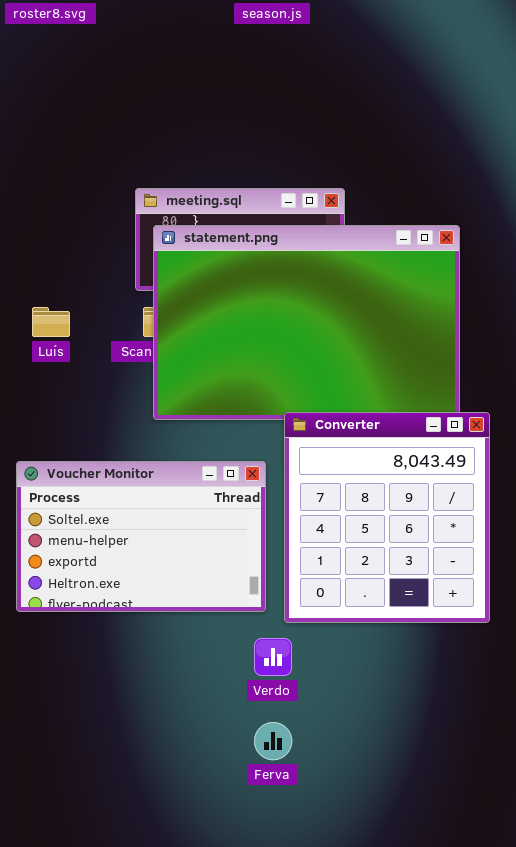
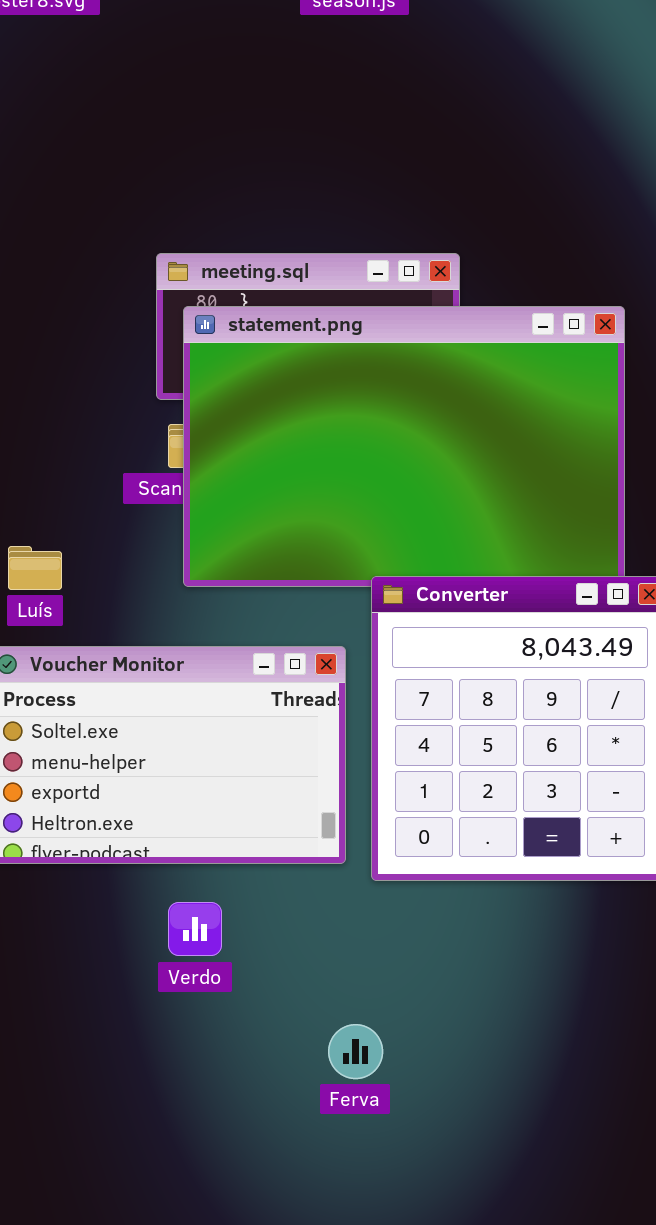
Luís: [32,307,70,337] -> [8,546,62,590], moved
Verdo: [254,638,292,676] -> [168,902,222,956], moved

